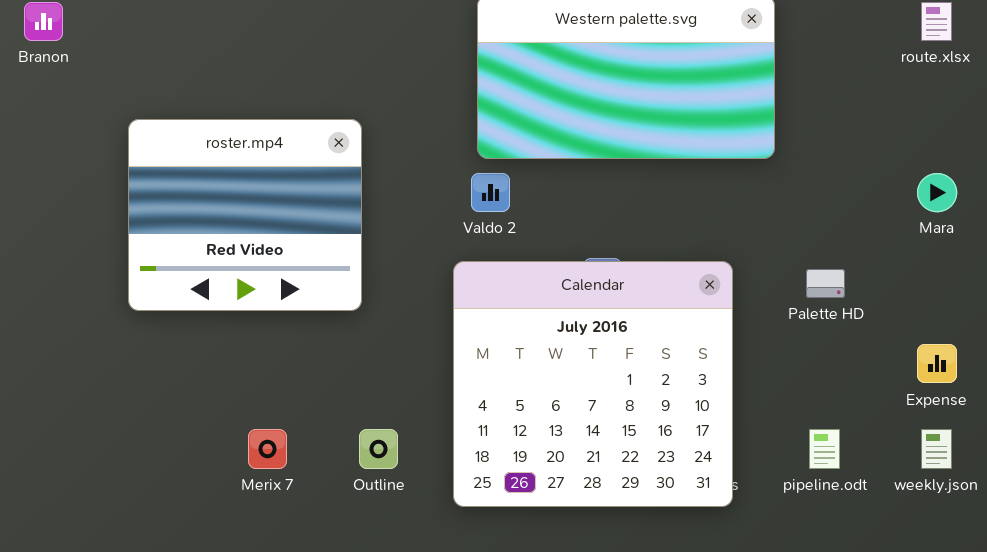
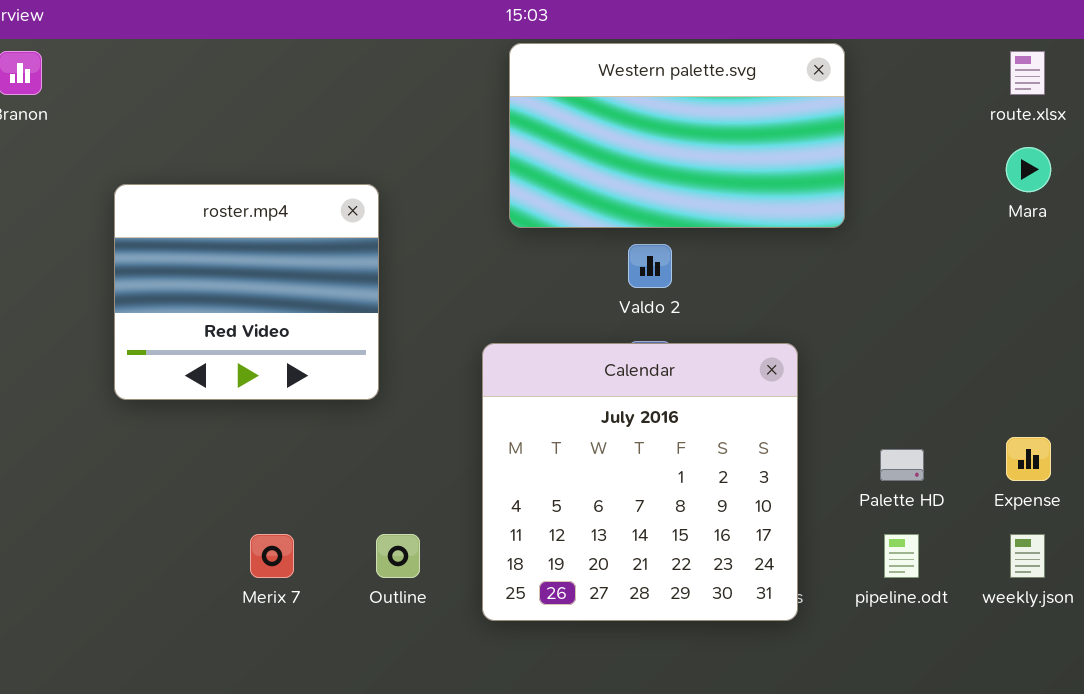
Valdo 2: [471,173,510,212] -> [628,244,672,288], moved
Mara: [917,173,957,212] -> [1006,147,1051,192], moved
Palette HD: [806,269,845,298] -> [880,449,924,481], moved

